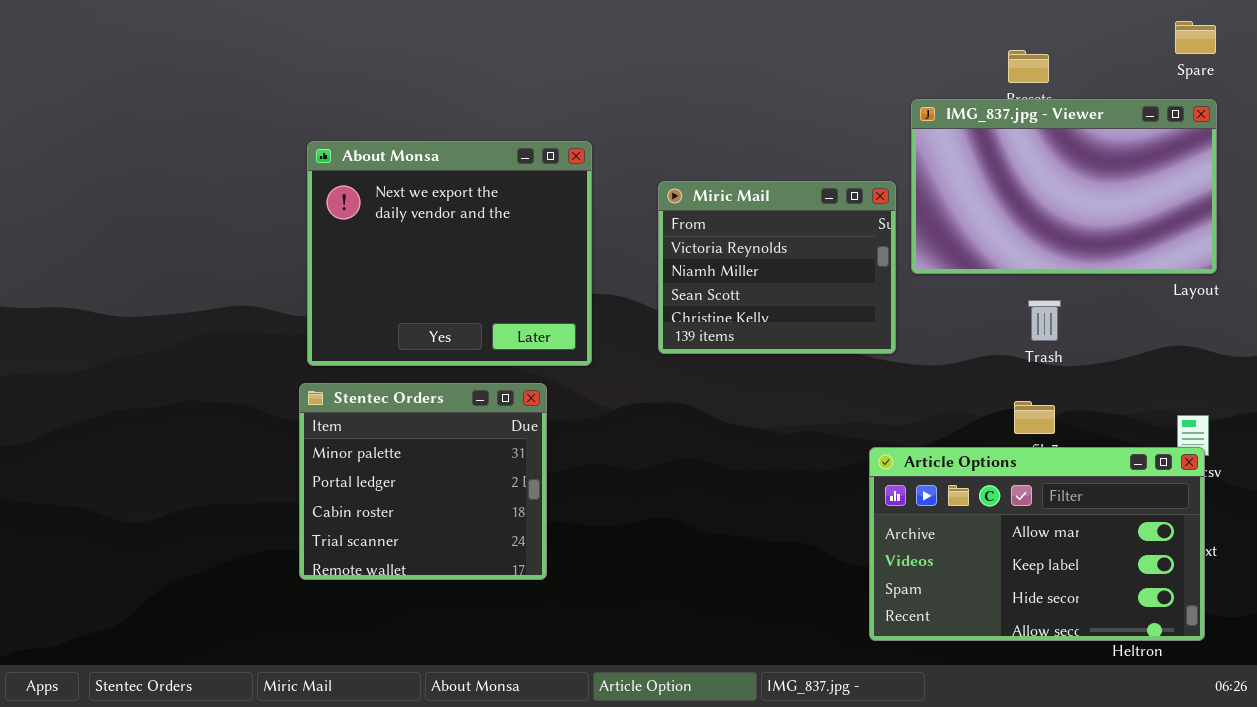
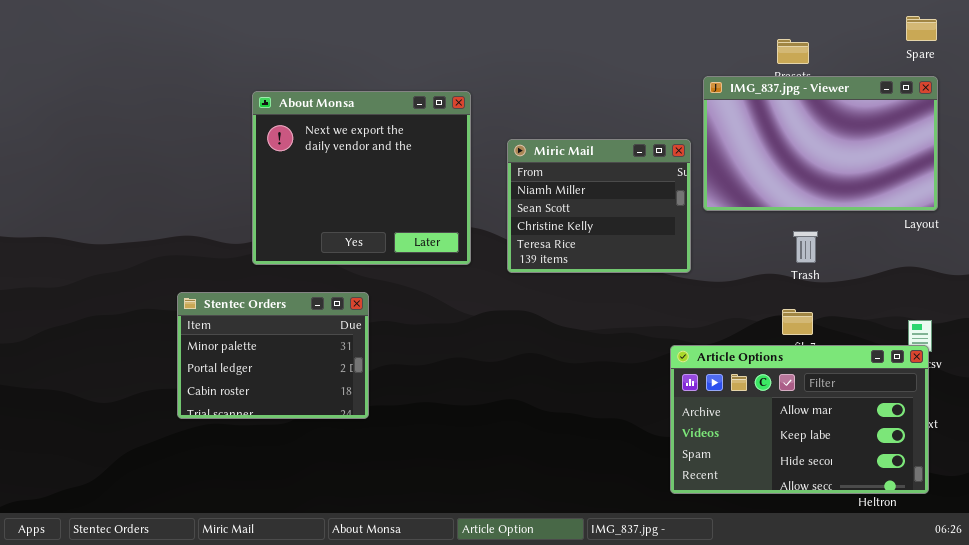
About Monsa: [307,141,592,366] -> [252,91,471,265], moved
Miric Mail: [658,181,896,354] -> [507,139,691,273], scrolled down 1 row
Stentec Orders: [299,383,547,580] -> [177,292,369,419], moved, resized

